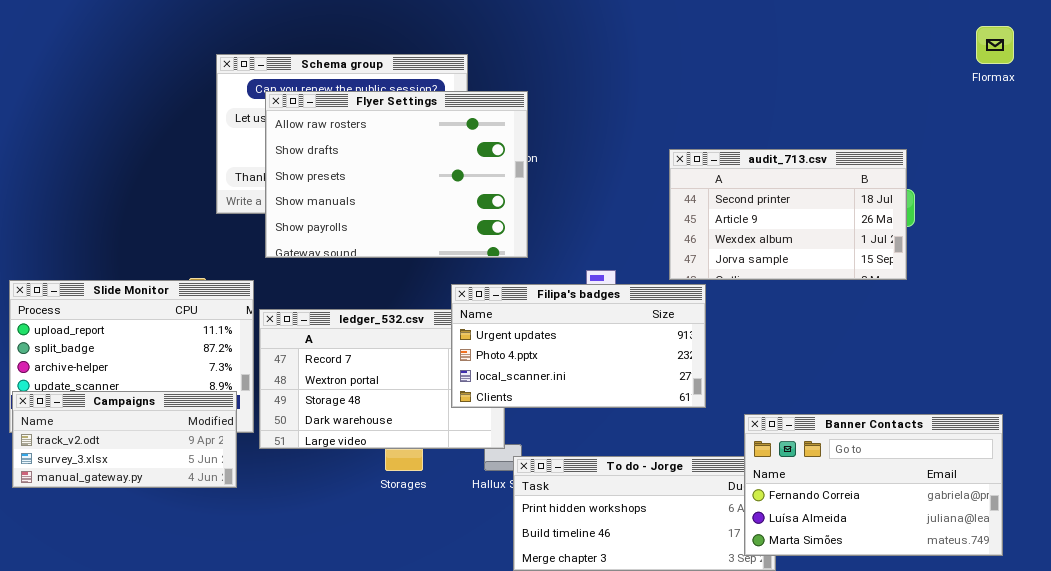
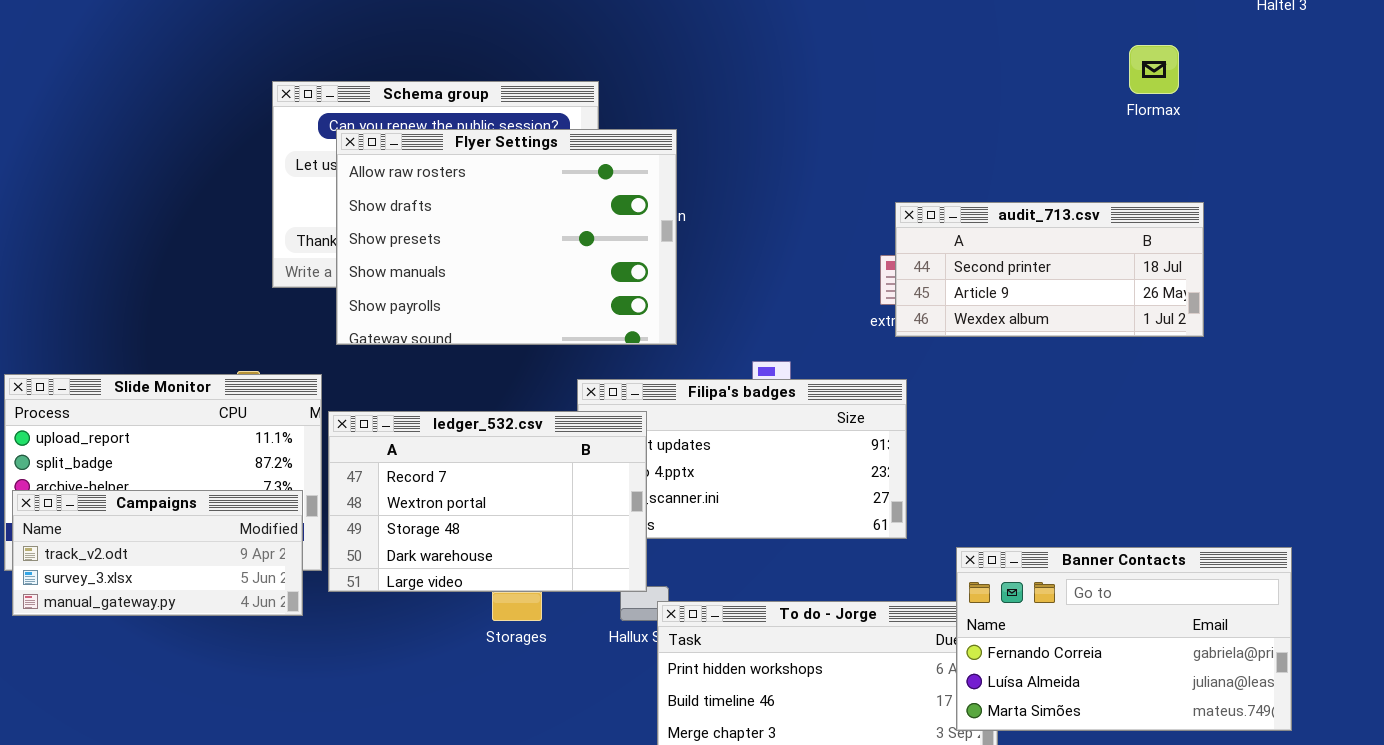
Flormax: [976,26,1014,64] -> [1129,45,1179,94], moved
audit_713.csv: [669,149,907,280] -> [895,202,1204,337], moved, resized
ledger_532.csv: [259,309,505,449] -> [328,411,647,592], raised
Campaigns: [12,391,237,488] -> [12,490,303,616], moved

